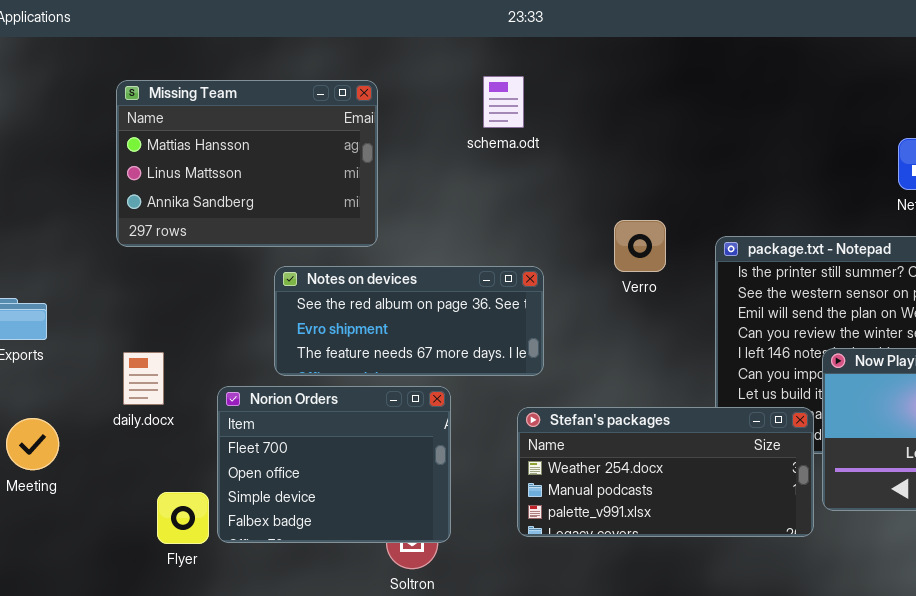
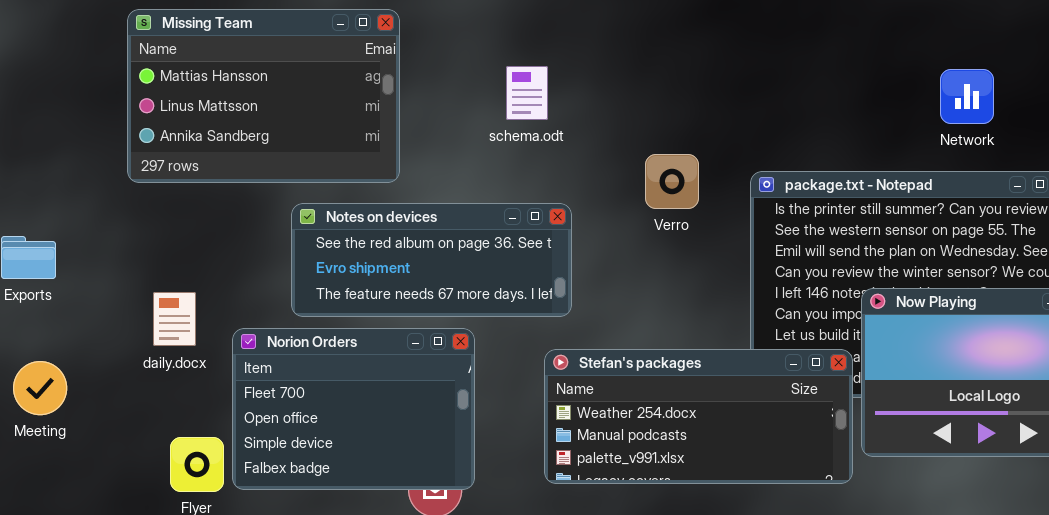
schema.odt: [483,76,524,128] -> [506,66,548,120], moved
daily.docx: [123,352,164,405] -> [153,292,196,346], moved

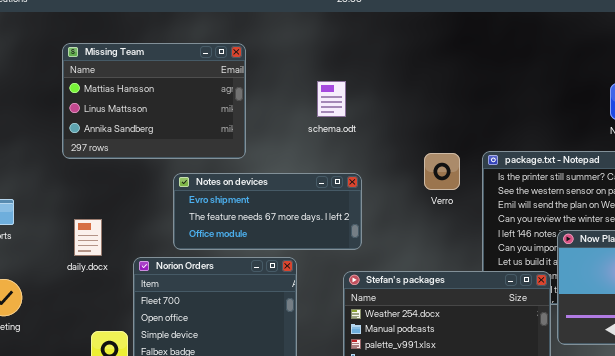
Verro: [645,154,699,209] -> [424,153,460,190], moved
Notes on devices: [291,203,572,317] -> [173,173,362,250], scrolled down 1 row
daily.docx: [153,292,196,346] -> [74,219,102,256], moved

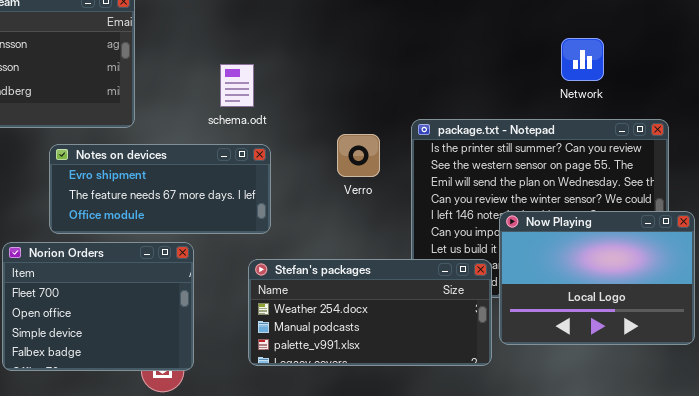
schema.odt: [317,81,346,117] -> [220,64,254,107], moved
Verro: [424,153,460,190] -> [337,134,380,177], moved

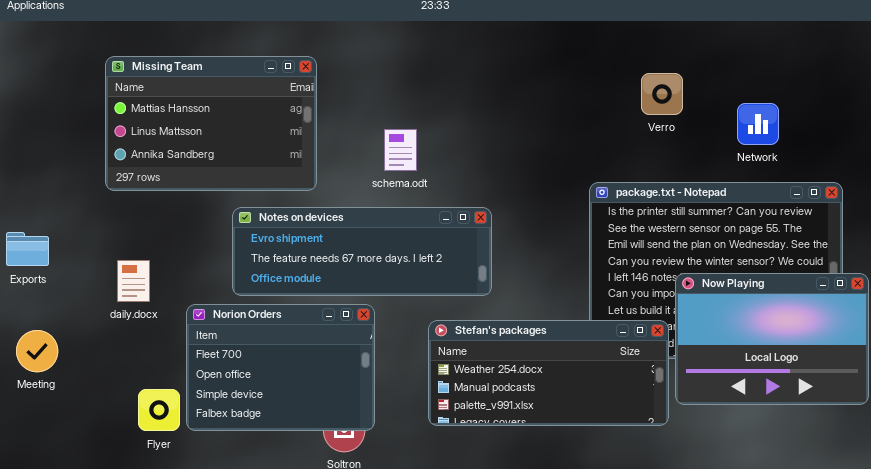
schema.odt: [220,64,254,107] -> [384,129,417,171], moved
Verro: [337,134,380,177] -> [641,73,683,115], moved
Notes on devices: [49,144,271,234] -> [232,207,492,296], resized

